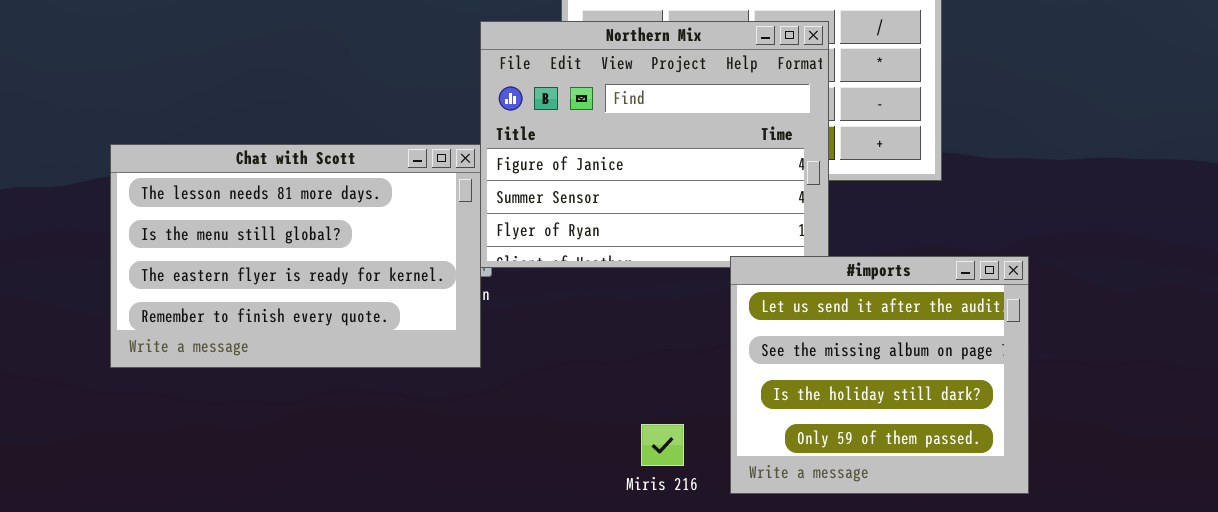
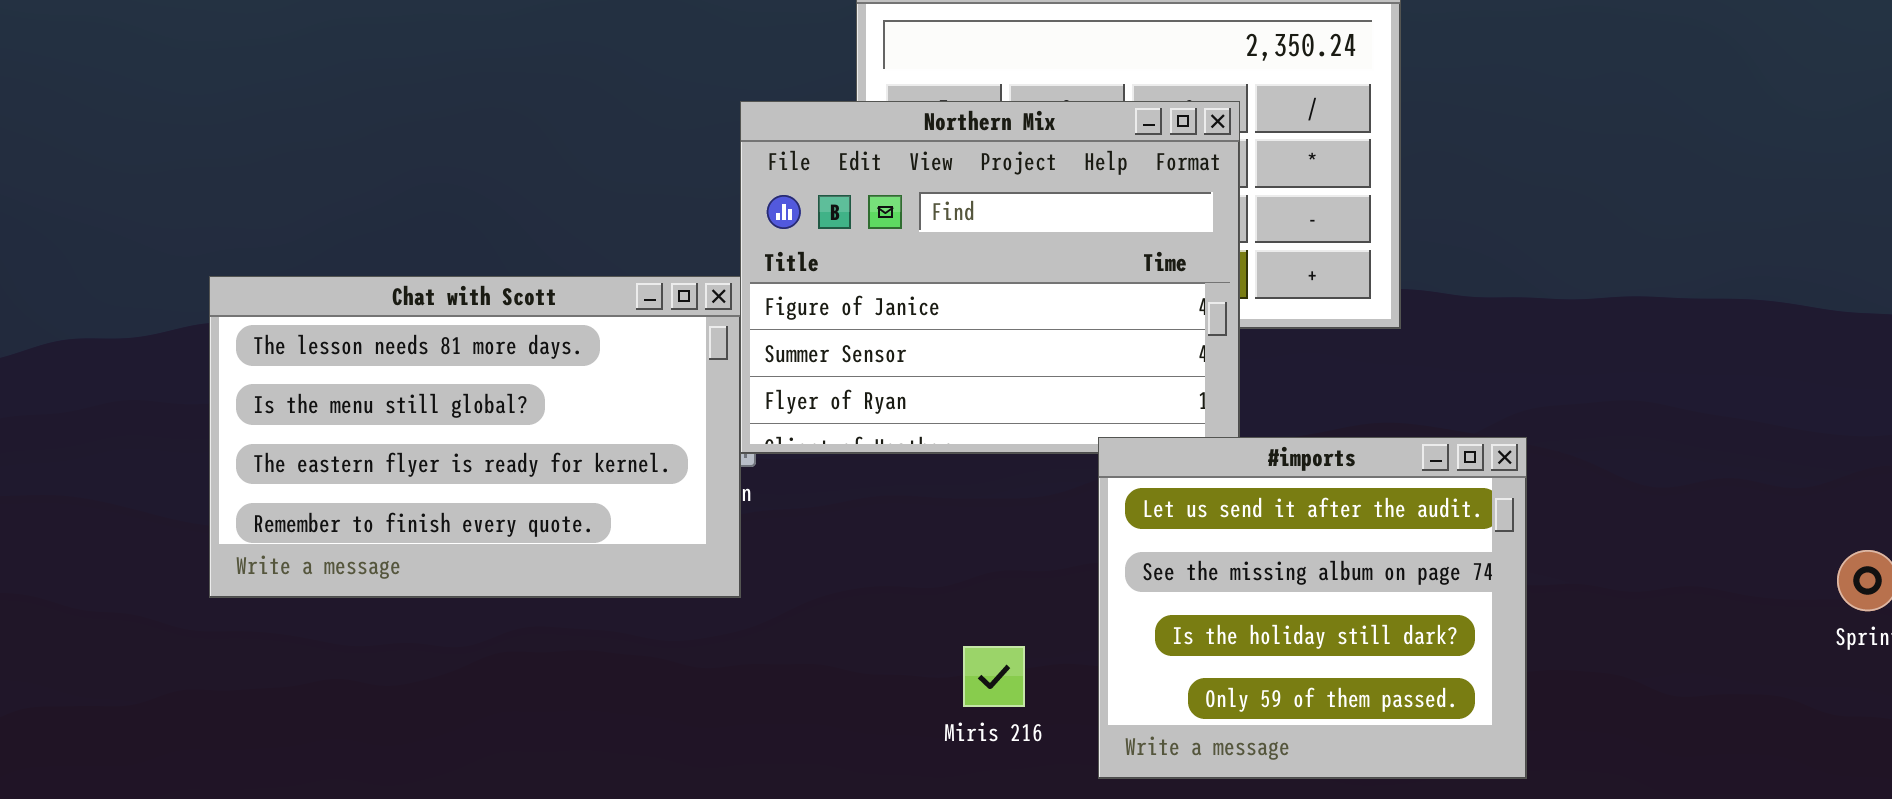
Miris 216: [641,424,684,466] -> [963,646,1025,707], moved

